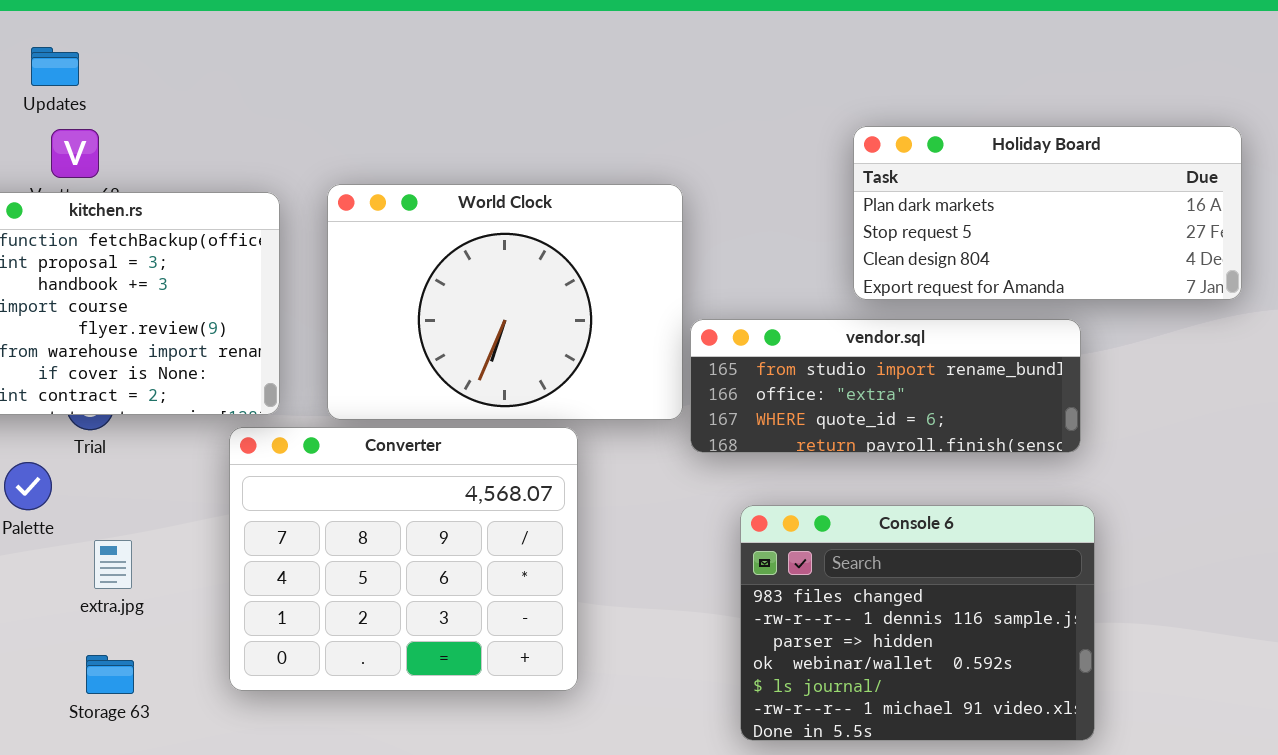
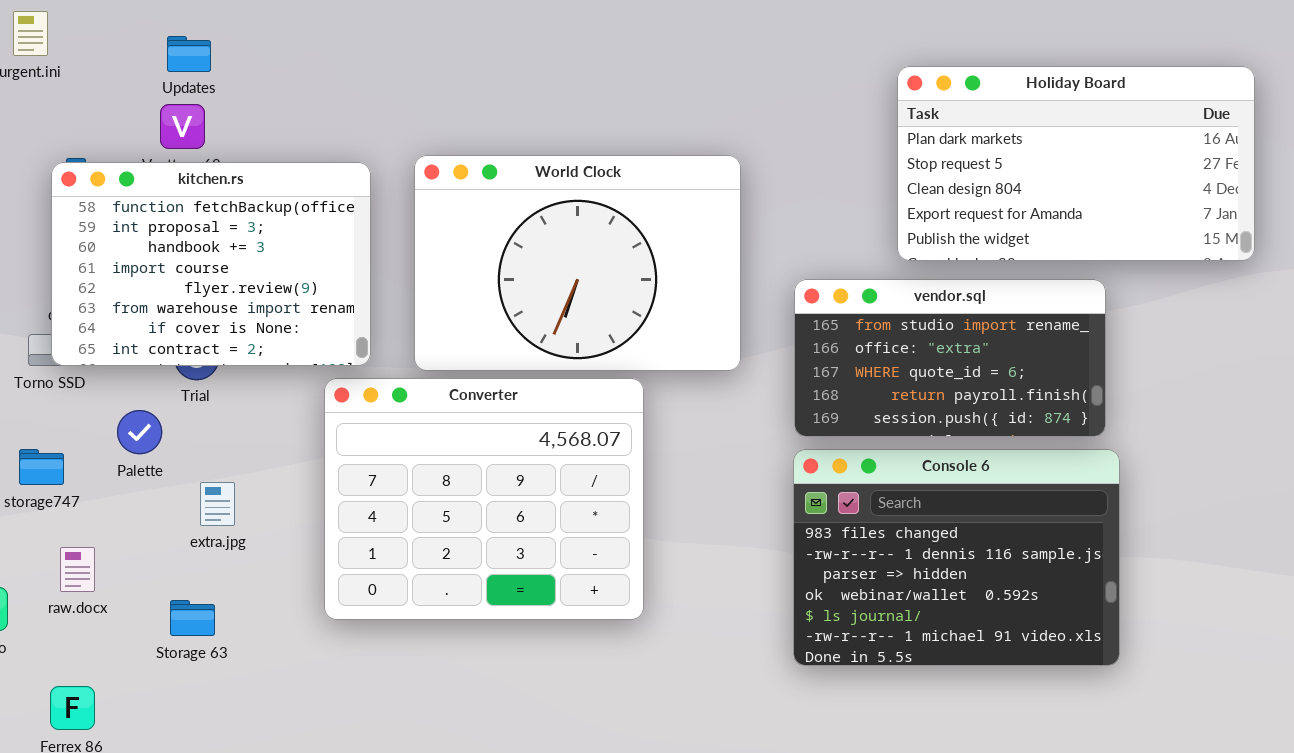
Updates: [31,47,79,86] -> [167,36,211,72], moved
Holiday Board: [853,126,1242,300] -> [897,66,1255,261], resized
vendor.sql: [690,319,1081,453] -> [794,279,1106,437], resized
Storage 63: [86,655,134,694] -> [170,600,215,636], moved

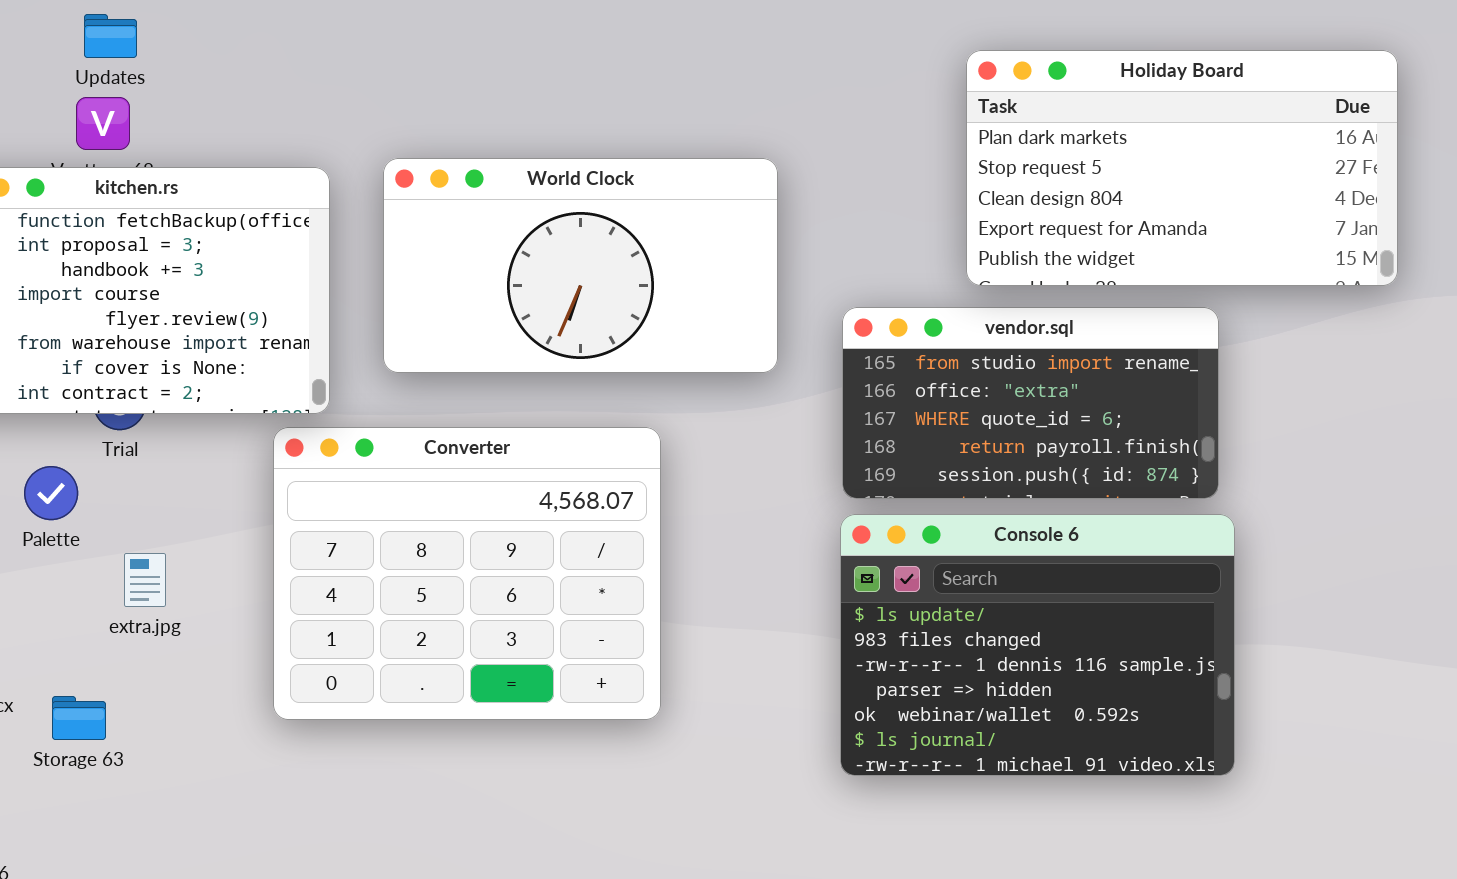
World Clock: [414,155,741,371] -> [383,158,778,373], resized
Console 6: [793,449,1120,666] -> [840,514,1235,776], scrolled up 1 row
Storage 63: [170,600,215,636] -> [52,696,106,740], moved

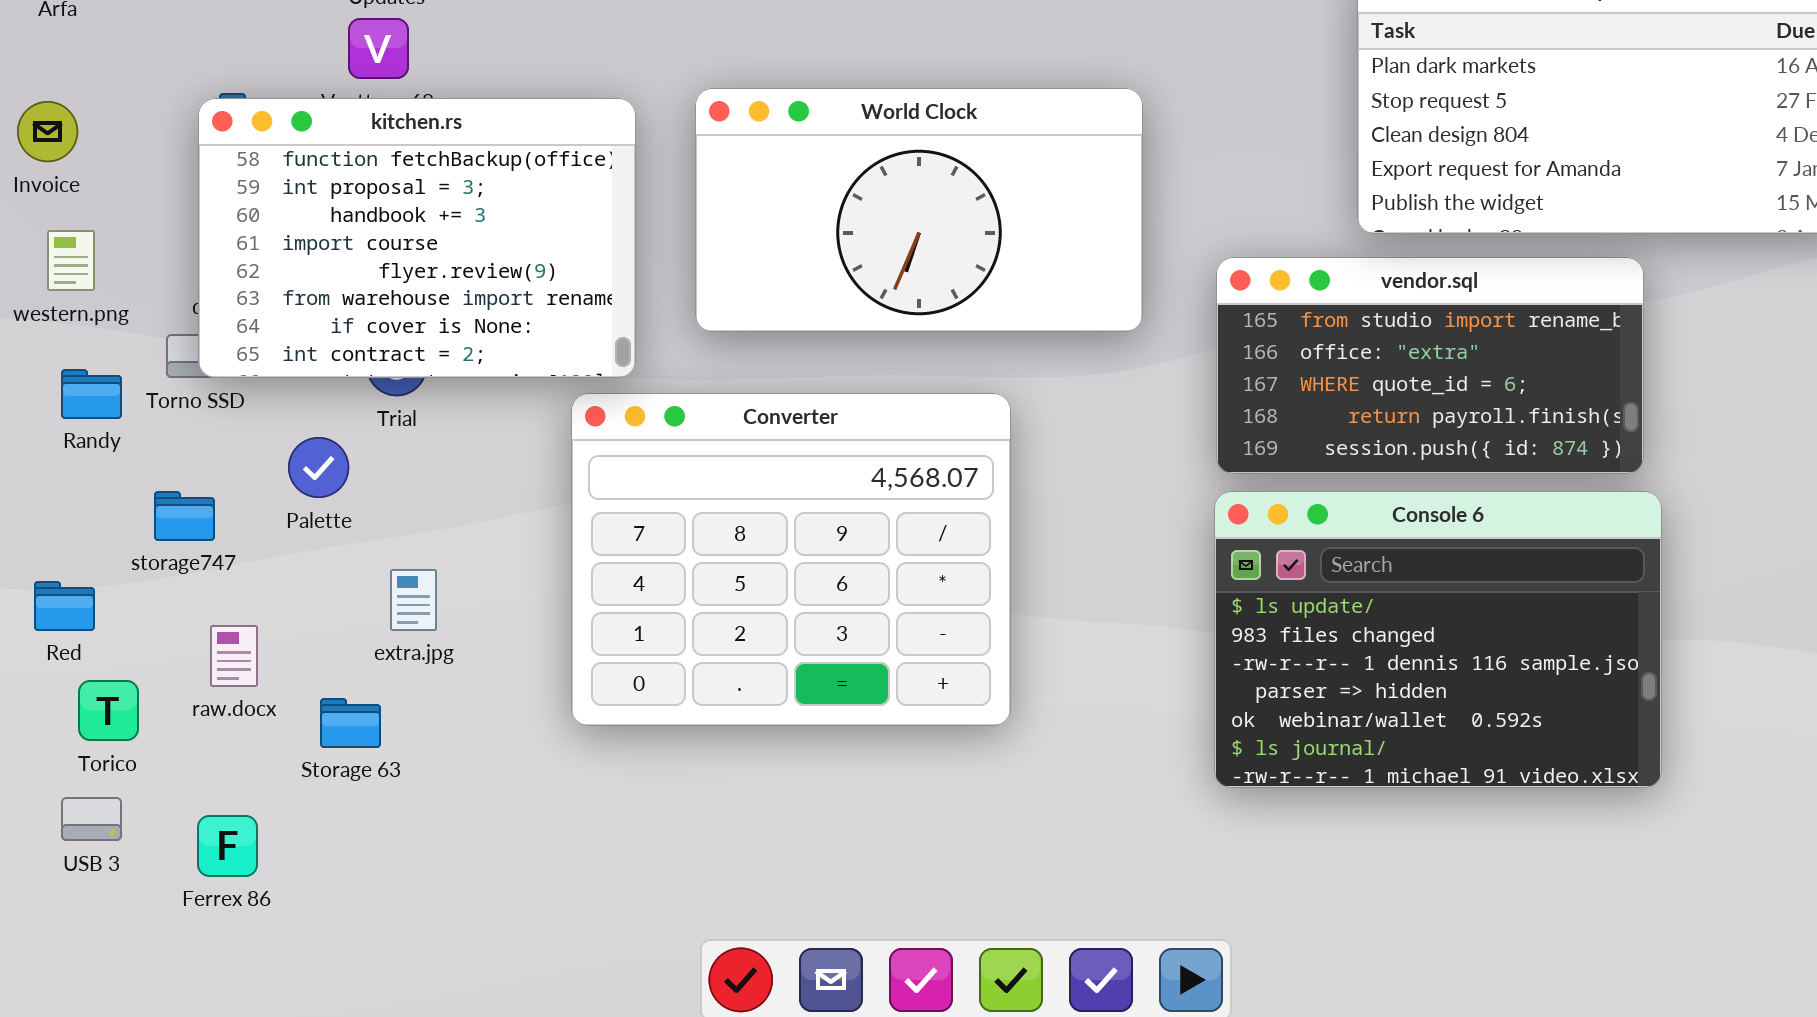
extra.jpg: [124,553,166,607] -> [390,569,437,631], moved

